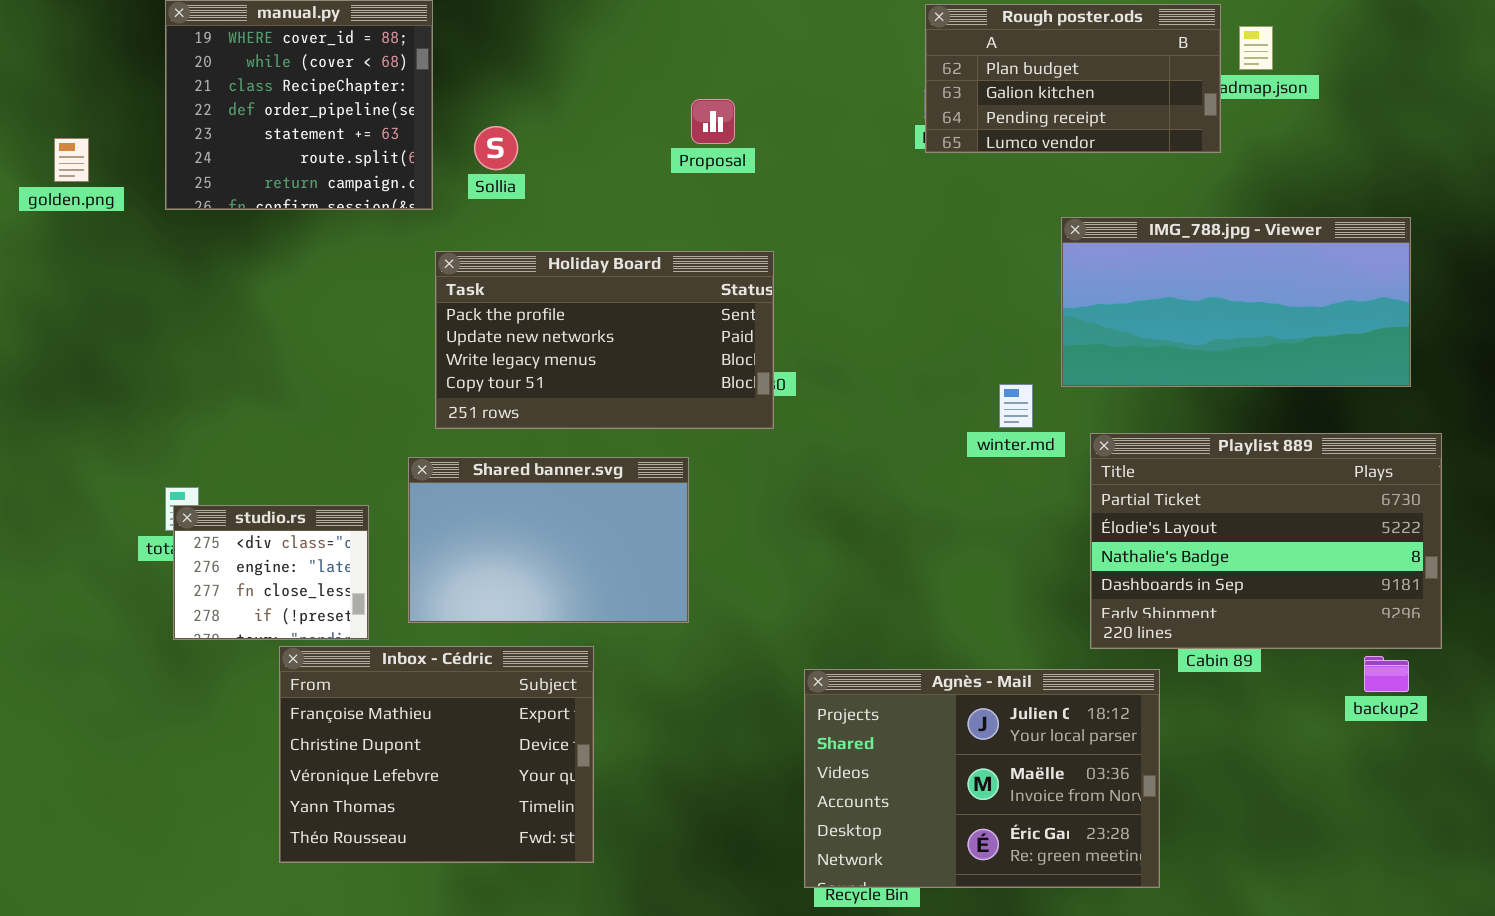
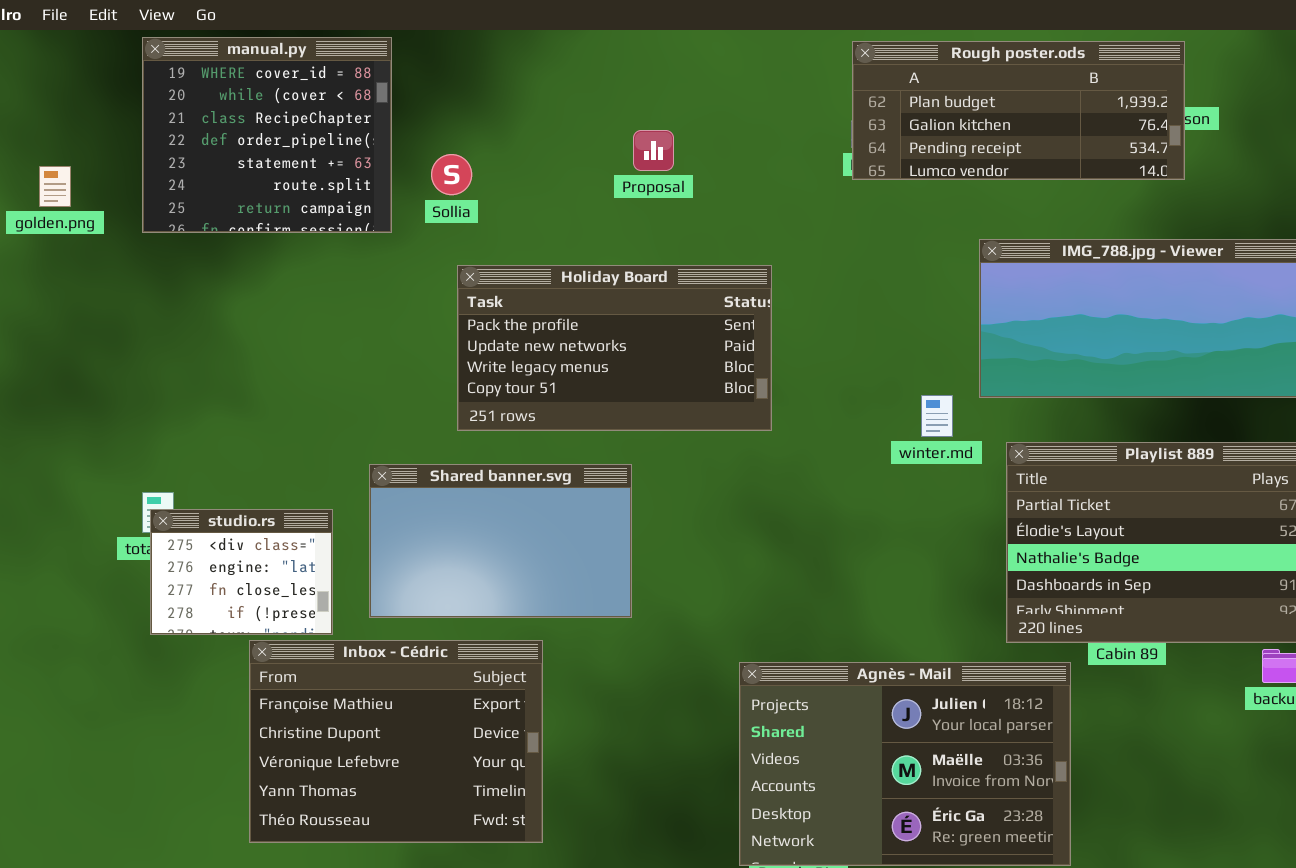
Rough poster.ods: [925,4,1221,153] -> [852,41,1185,180], resized
Holiday Board: [435,251,774,429] -> [457,265,772,431], moved

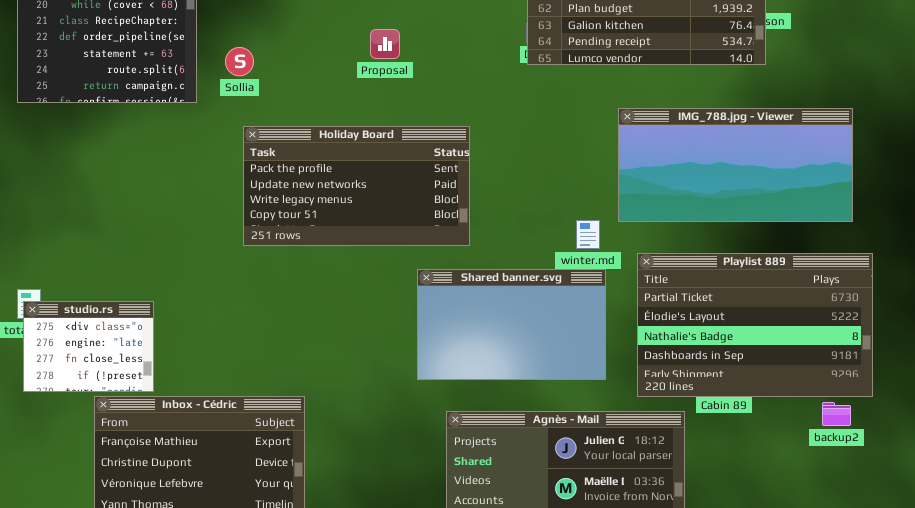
Shared banner.svg: [369,464,632,618] -> [417,269,606,380], moved

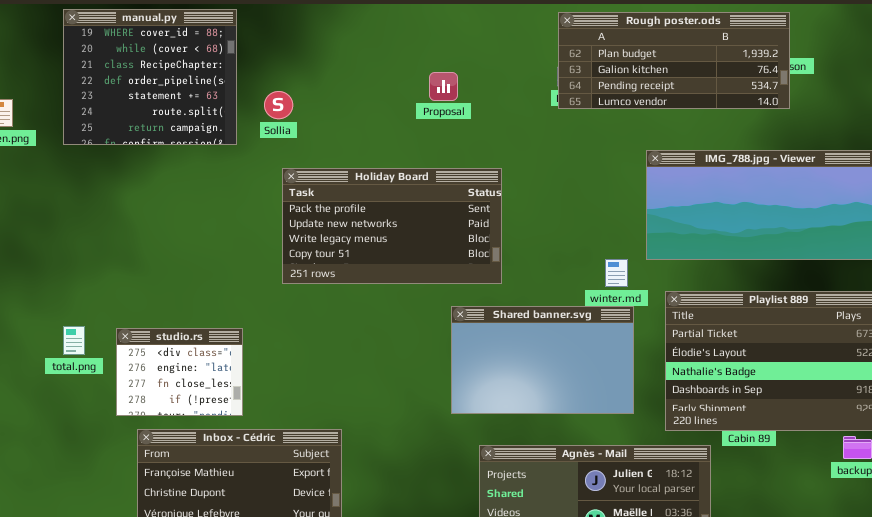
Proposal: [370,29,400,59] -> [429,72,458,101], moved
studio.rs: [23,301,154,392] -> [116,328,243,416], moved

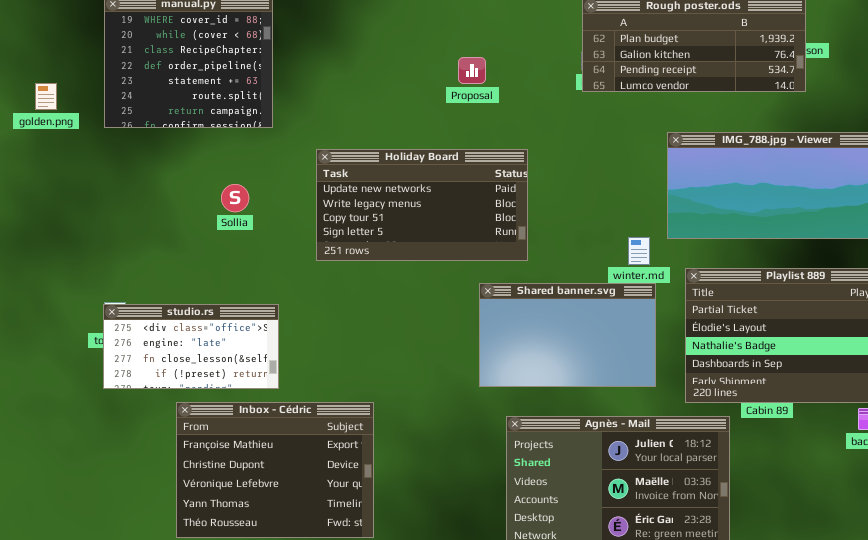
Sollia: [264,91,293,119] -> [221,184,249,212], moved
Holiday Board: [282,168,502,284] -> [316,149,528,261], scrolled down 1 row
studio.rs: [116,328,243,416] -> [103,304,279,389], resized

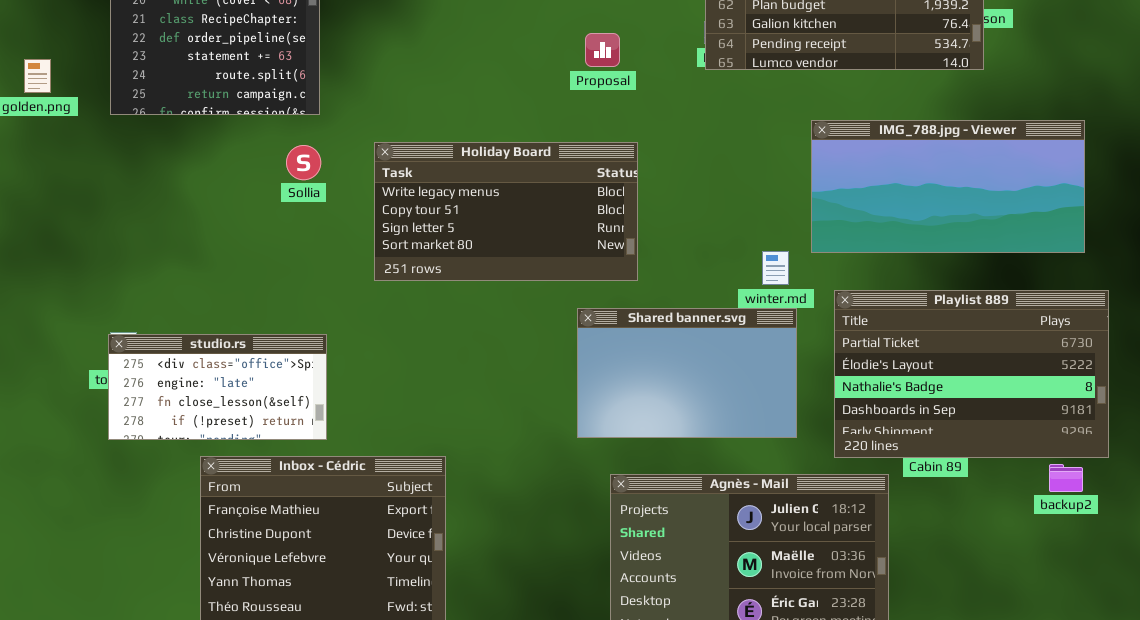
Proposal: [458,57,486,84] -> [585,33,620,67], moved
Holiday Board: [316,149,528,261] -> [374,142,638,281], scrolled down 1 row
Sollia: [221,184,249,212] -> [286,145,321,180], moved

